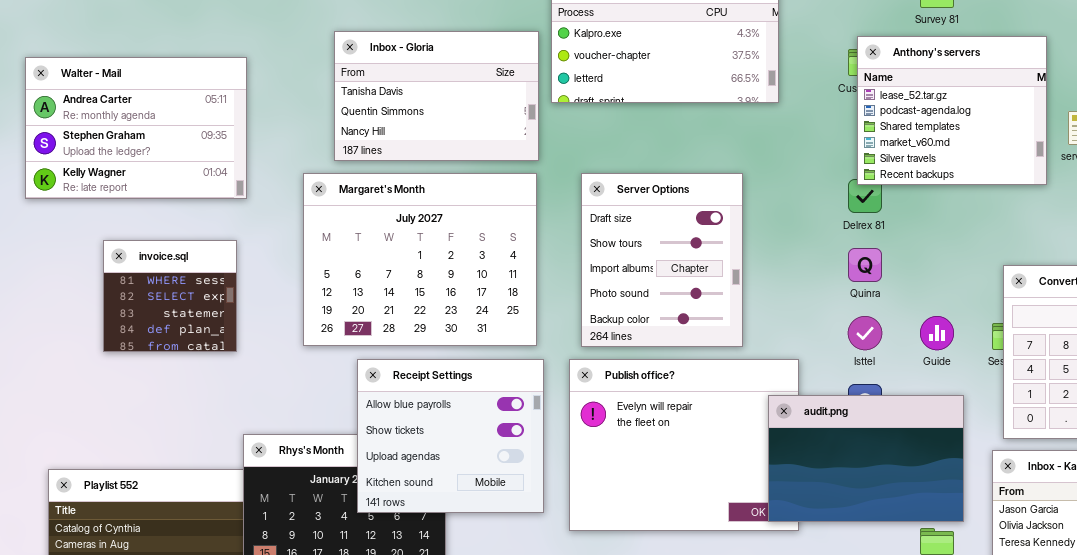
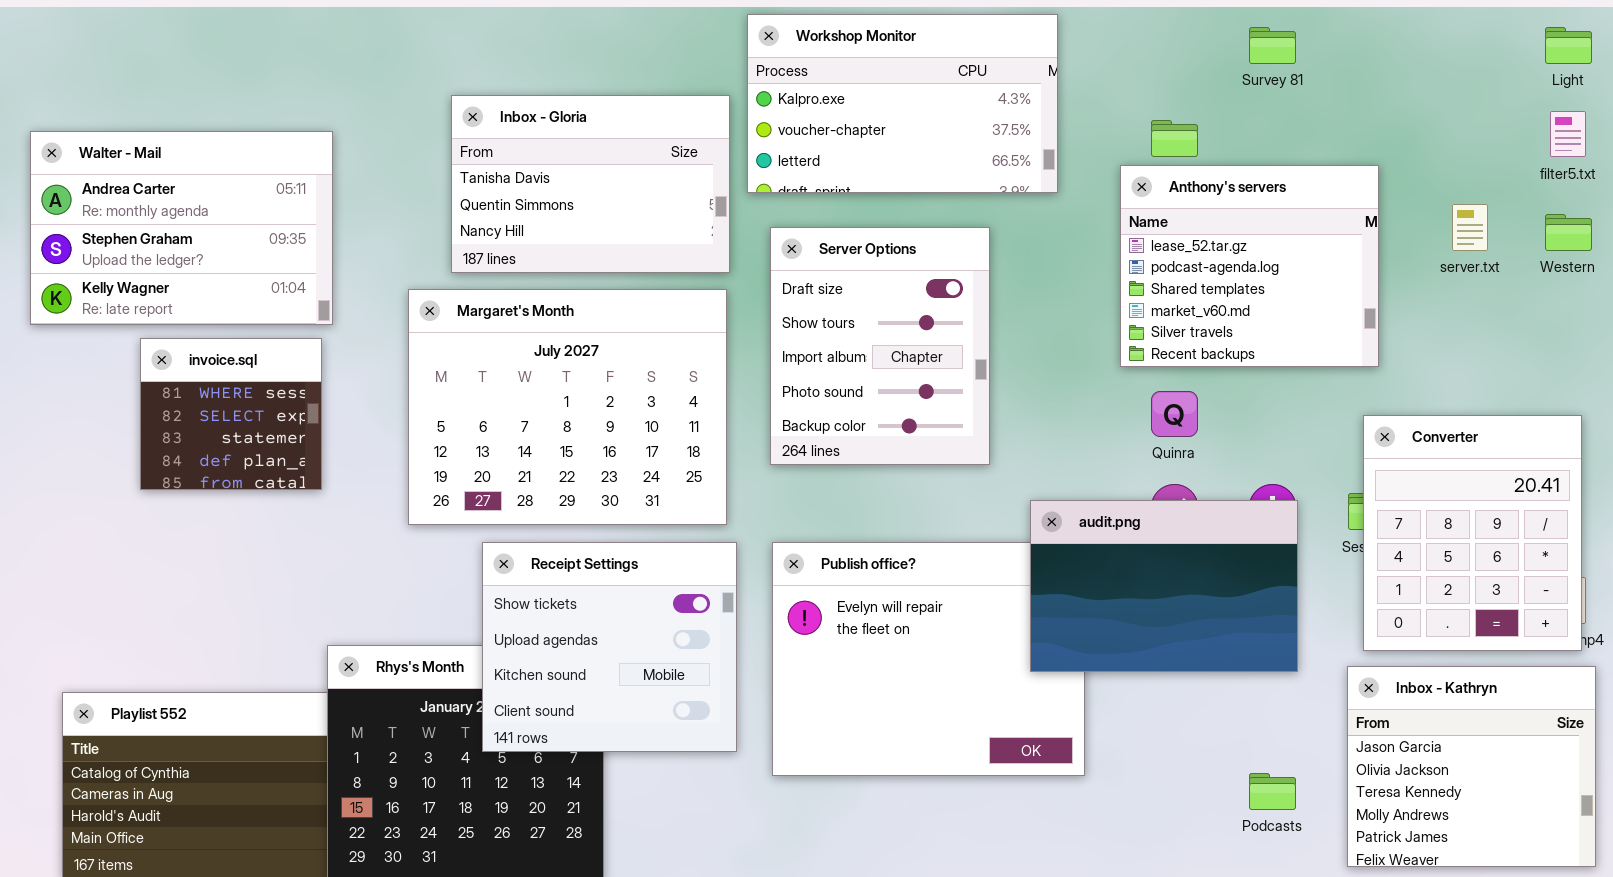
Anthony's servers: [857,36,1047,185] -> [1120,165,1379,367], moved
Server Options: [581,173,743,347] -> [770,227,990,465], moved
invoice.sql: [103,240,237,352] -> [140,338,322,490], moved
Receipt Settings: [357,359,544,513] -> [482,542,737,752], scrolled down 1 row
audit.png: [768,395,964,522] -> [1030,500,1298,672], moved

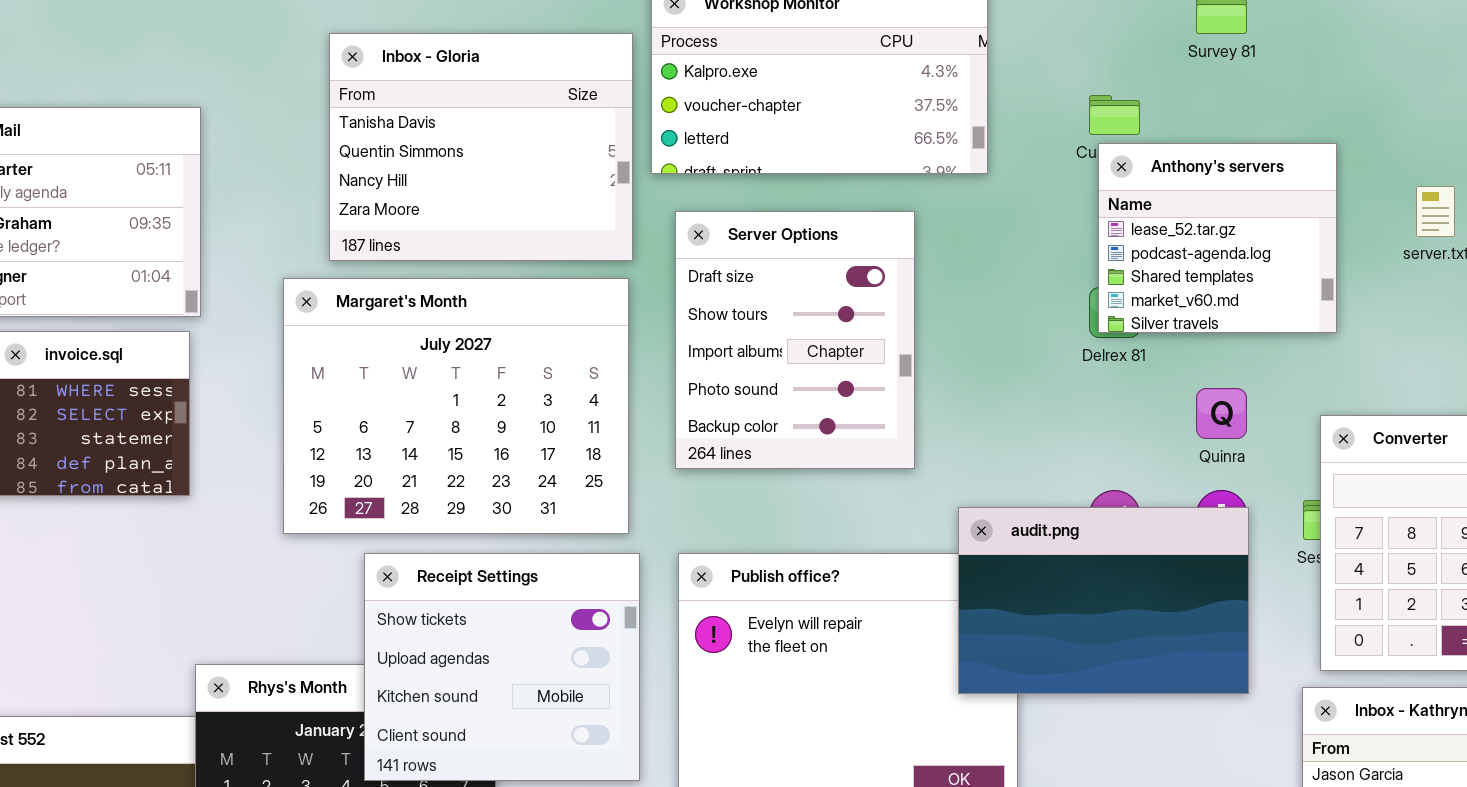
Inbox - Gloria: [451,95,730,273] -> [329,33,633,261], resized
Anthony's servers: [1120,165,1379,367] -> [1098,143,1337,333], resized
Quinra: [1151,391,1198,437] -> [1196,388,1247,439], moved

